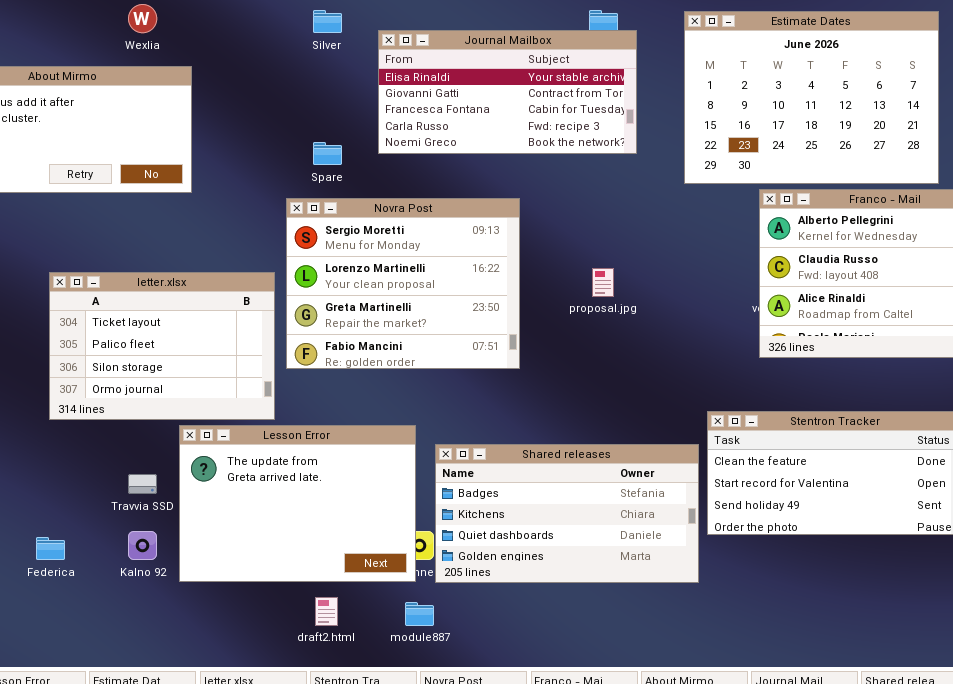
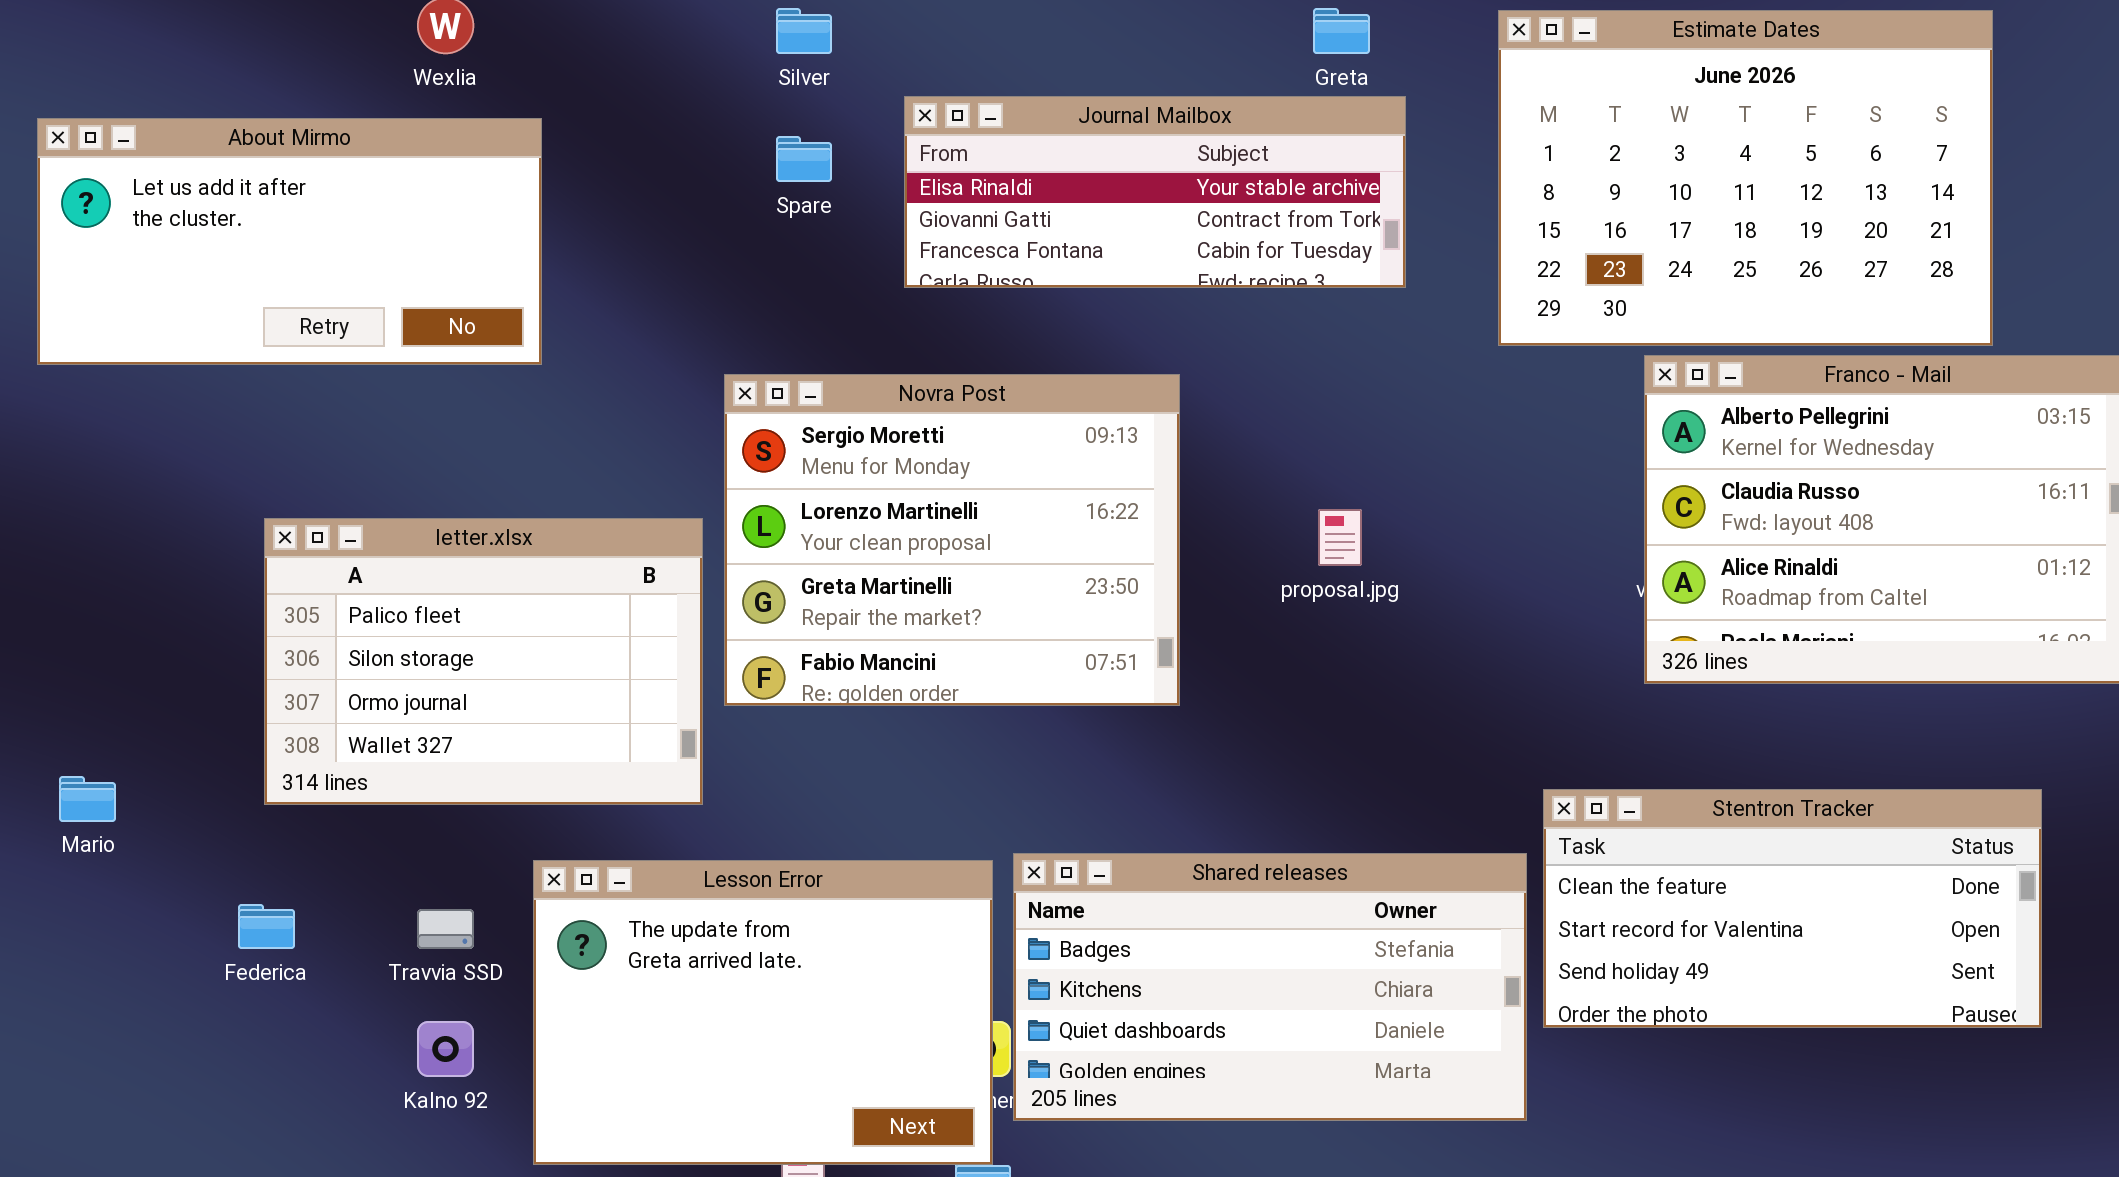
Journal Mailbox: [378,30,637,154] -> [904,96,1406,288], resized
Spare: [313,142,342,165] -> [776,136,832,182], moved
letter.xlsx: [49,272,275,420] -> [264,518,703,805], scrolled down 1 row
Lesson Error: [179,425,416,582] -> [533,860,993,1165], moved
Federica: [36,537,65,560] -> [238,904,295,949], moved

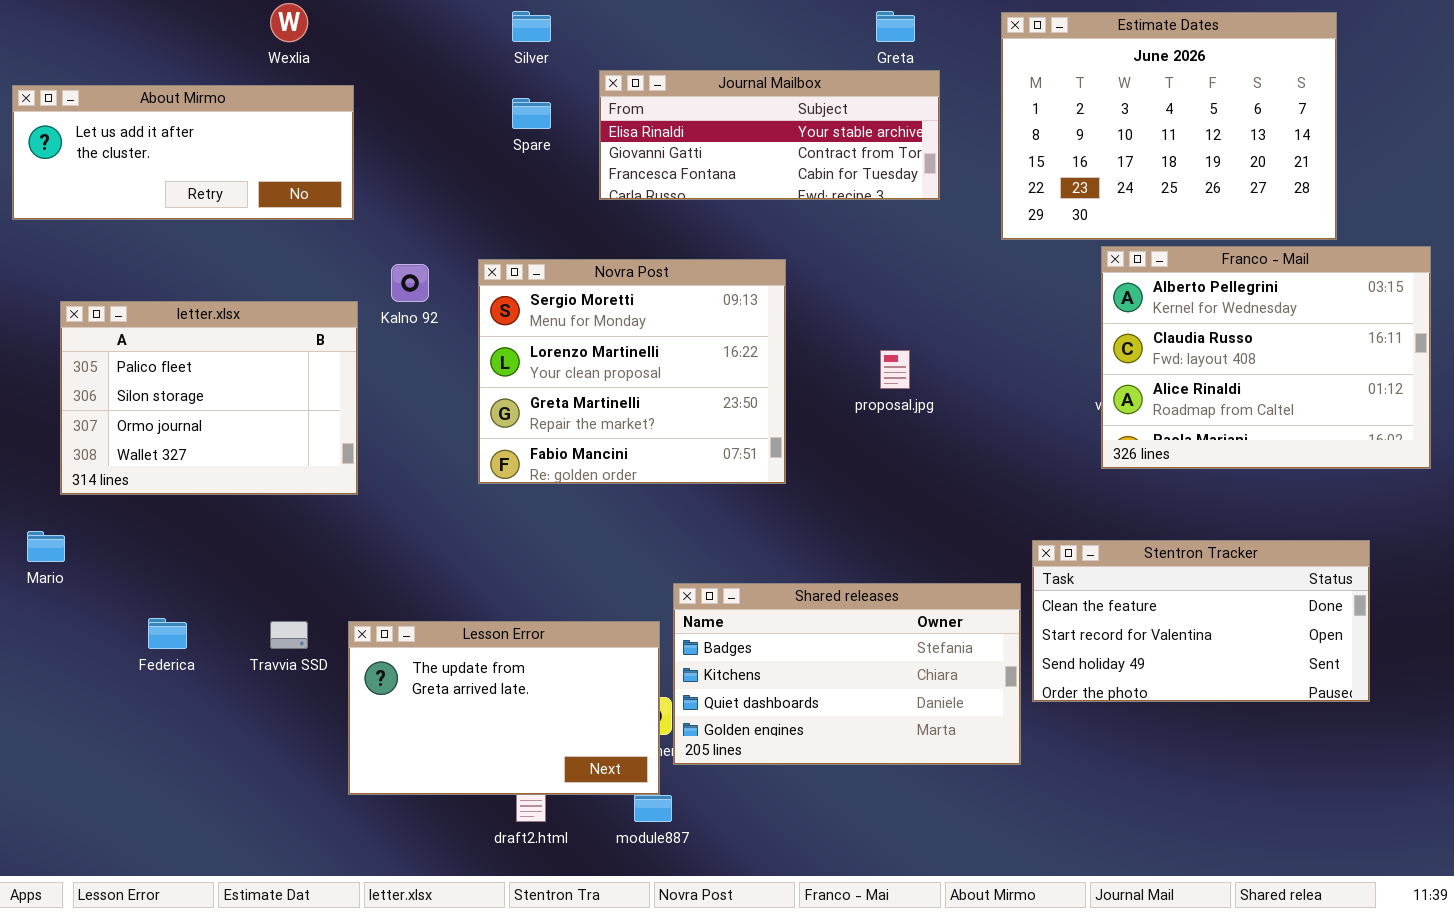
About Mirmo: [37,118,542,365] -> [12,85,354,220], resized
letter.xlsx: [264,518,703,805] -> [60,301,358,495], moved
Lesson Error: [533,860,993,1165] -> [348,621,660,795], resized
Kalno 92: [417,1021,474,1077] -> [391,264,429,302], moved

